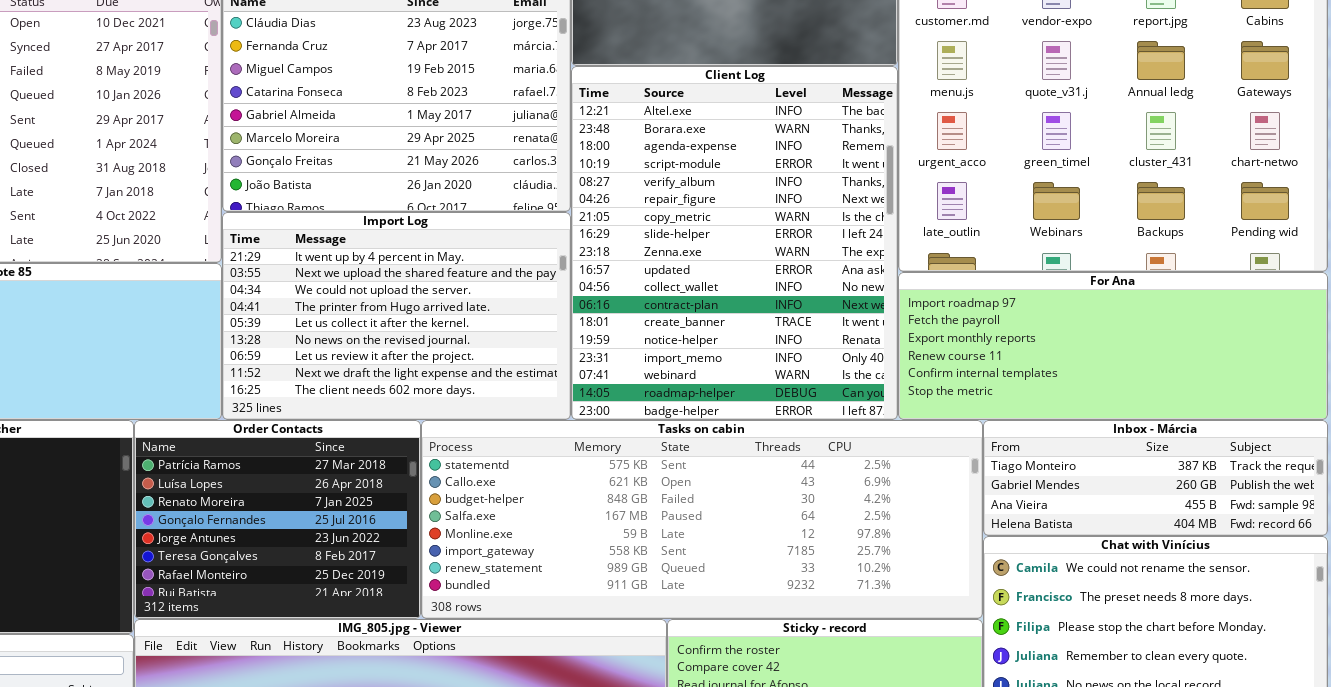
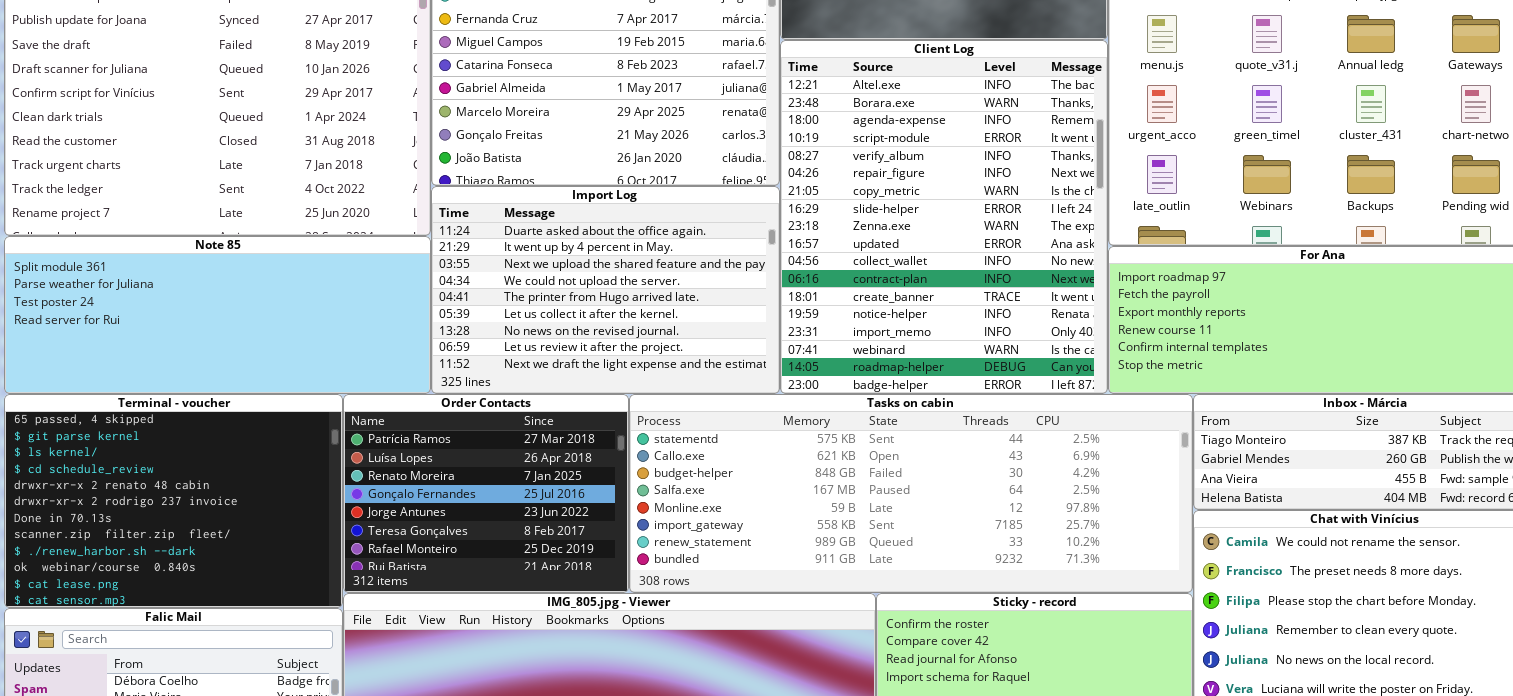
Import Log: [222,212,571,420] -> [431,186,780,394], scrolled up 1 row

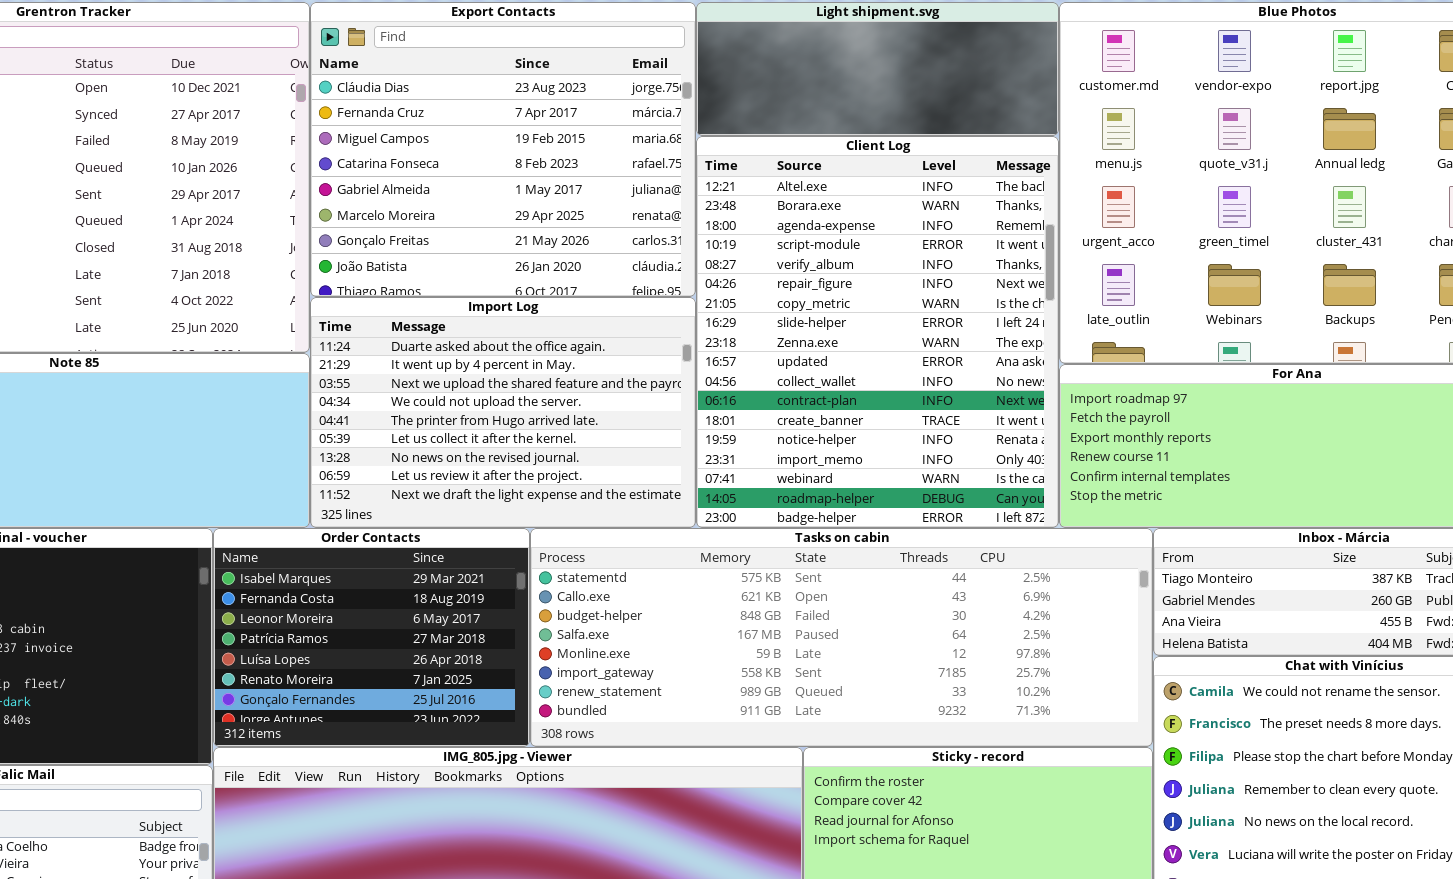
Order Contacts: [343,394,629,593] -> [213,528,530,747], scrolled up 3 rows

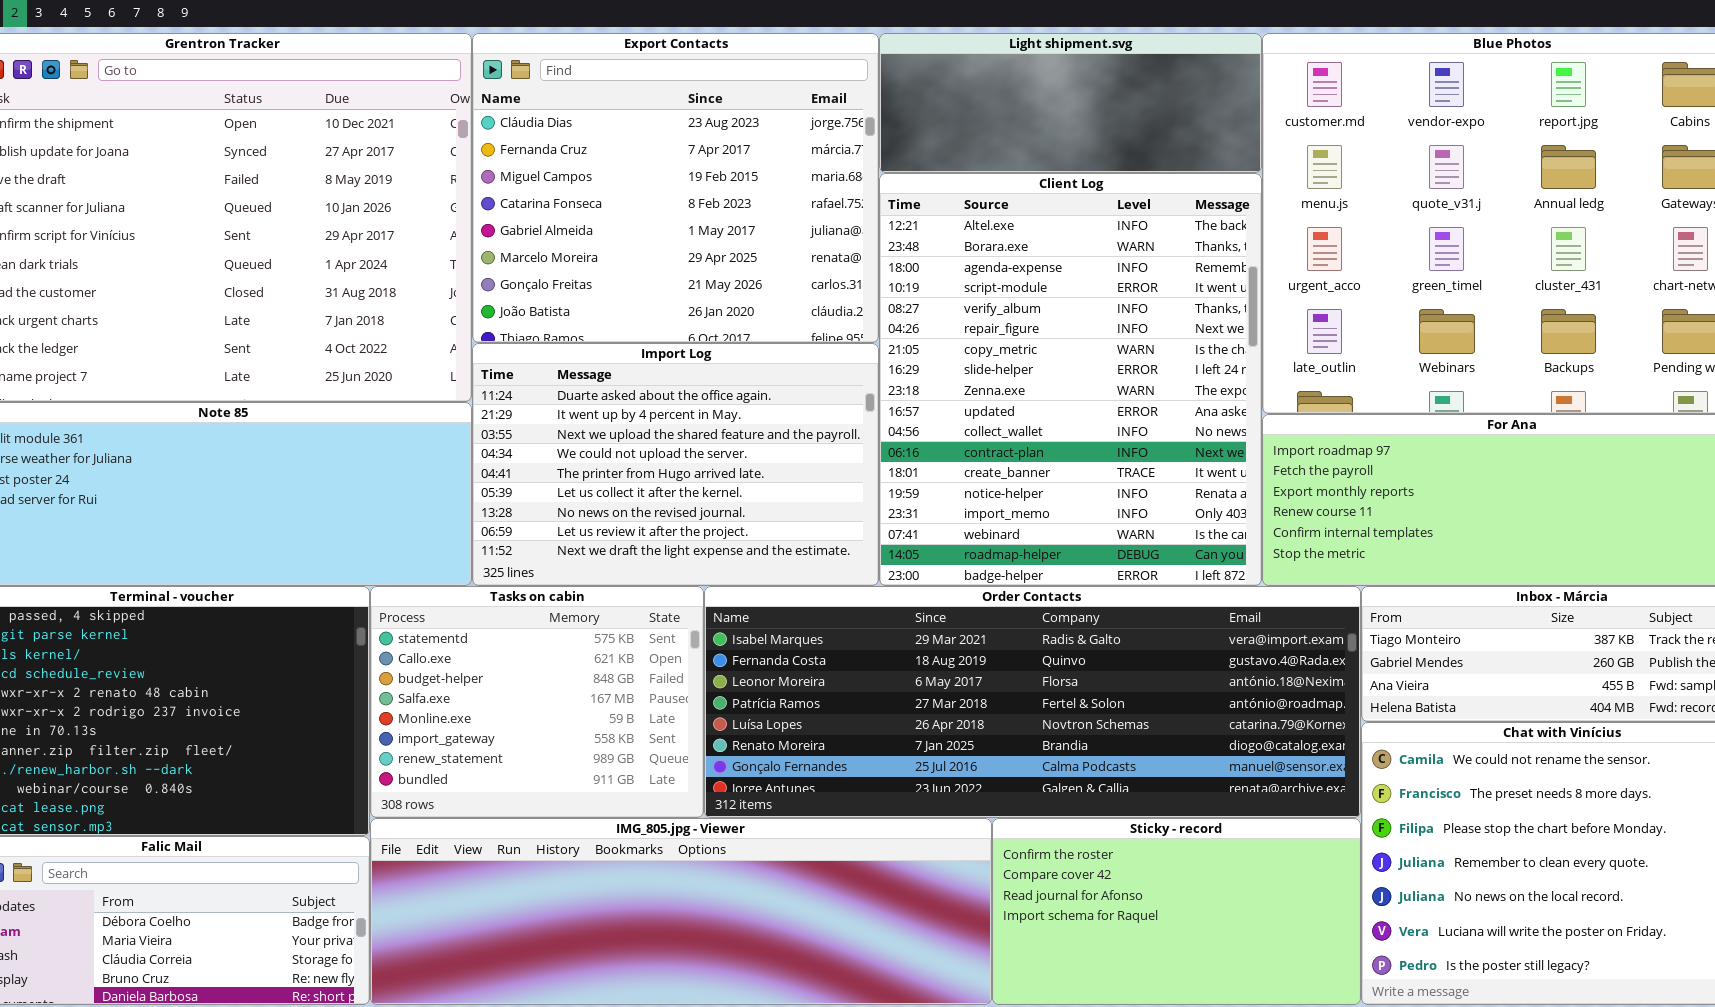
Order Contacts: [213,528,530,747] -> [704,586,1361,818], moved, resized
Tasks on cabin: [530,528,1153,747] -> [370,586,704,818], moved, resized

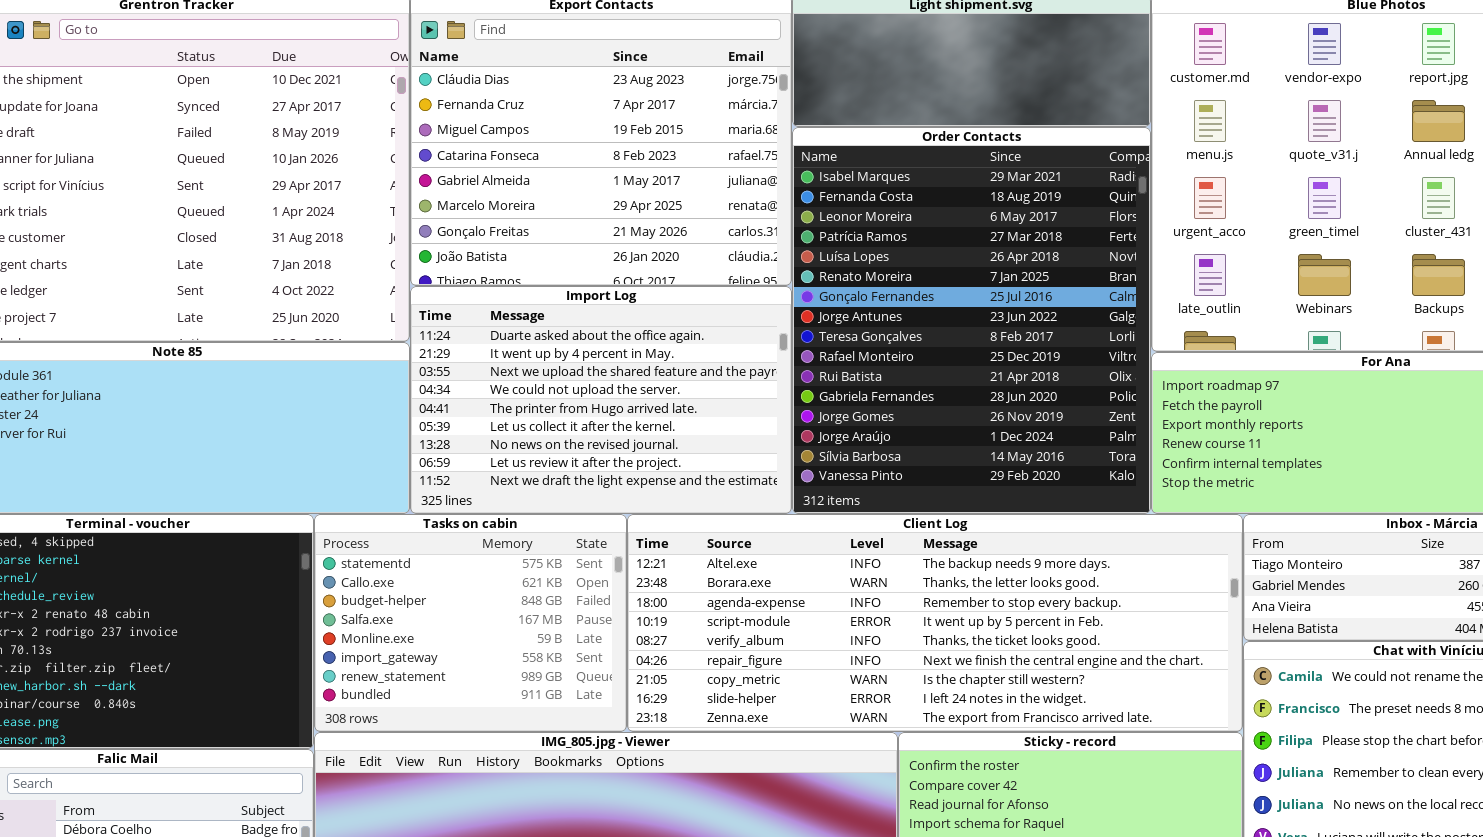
Client Log: [879,173,1262,586] -> [627,514,1243,732], moved, resized
Order Contacts: [704,586,1361,818] -> [792,127,1151,514], moved, resized

